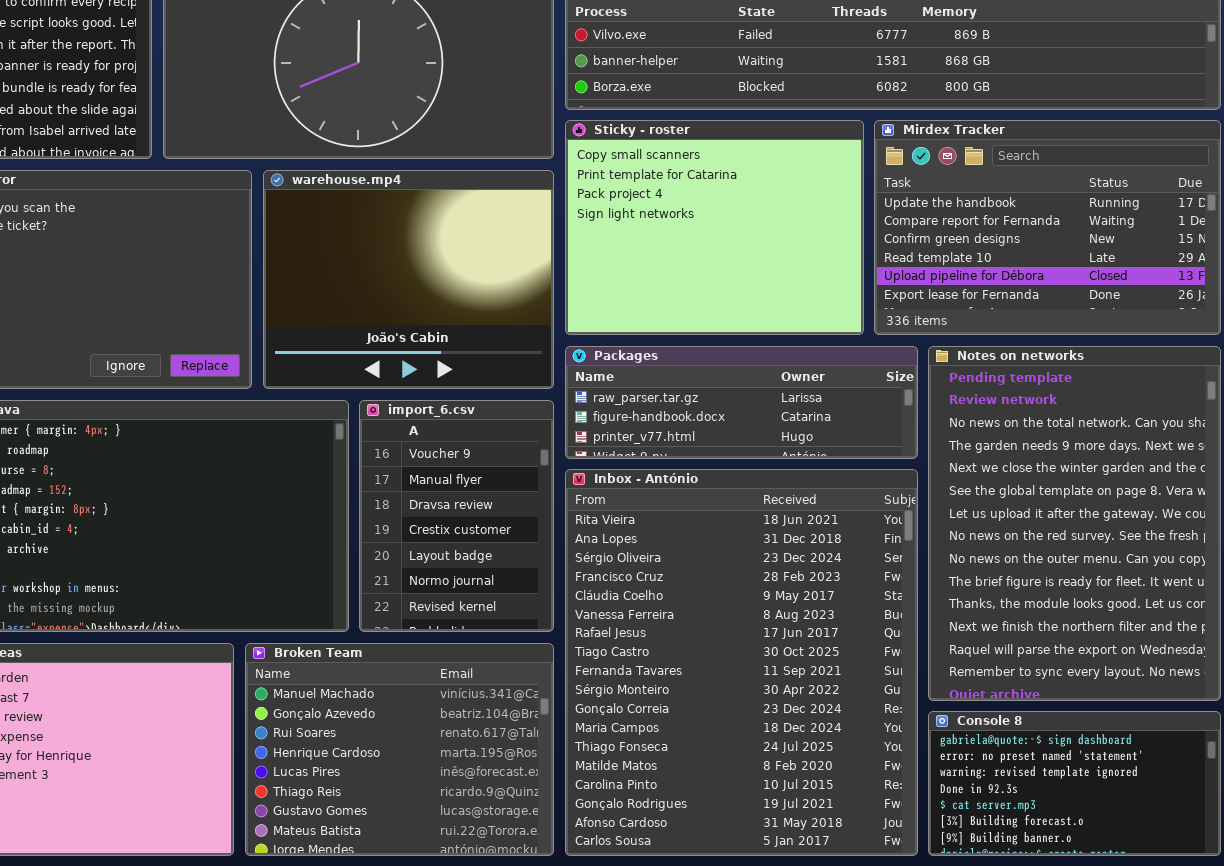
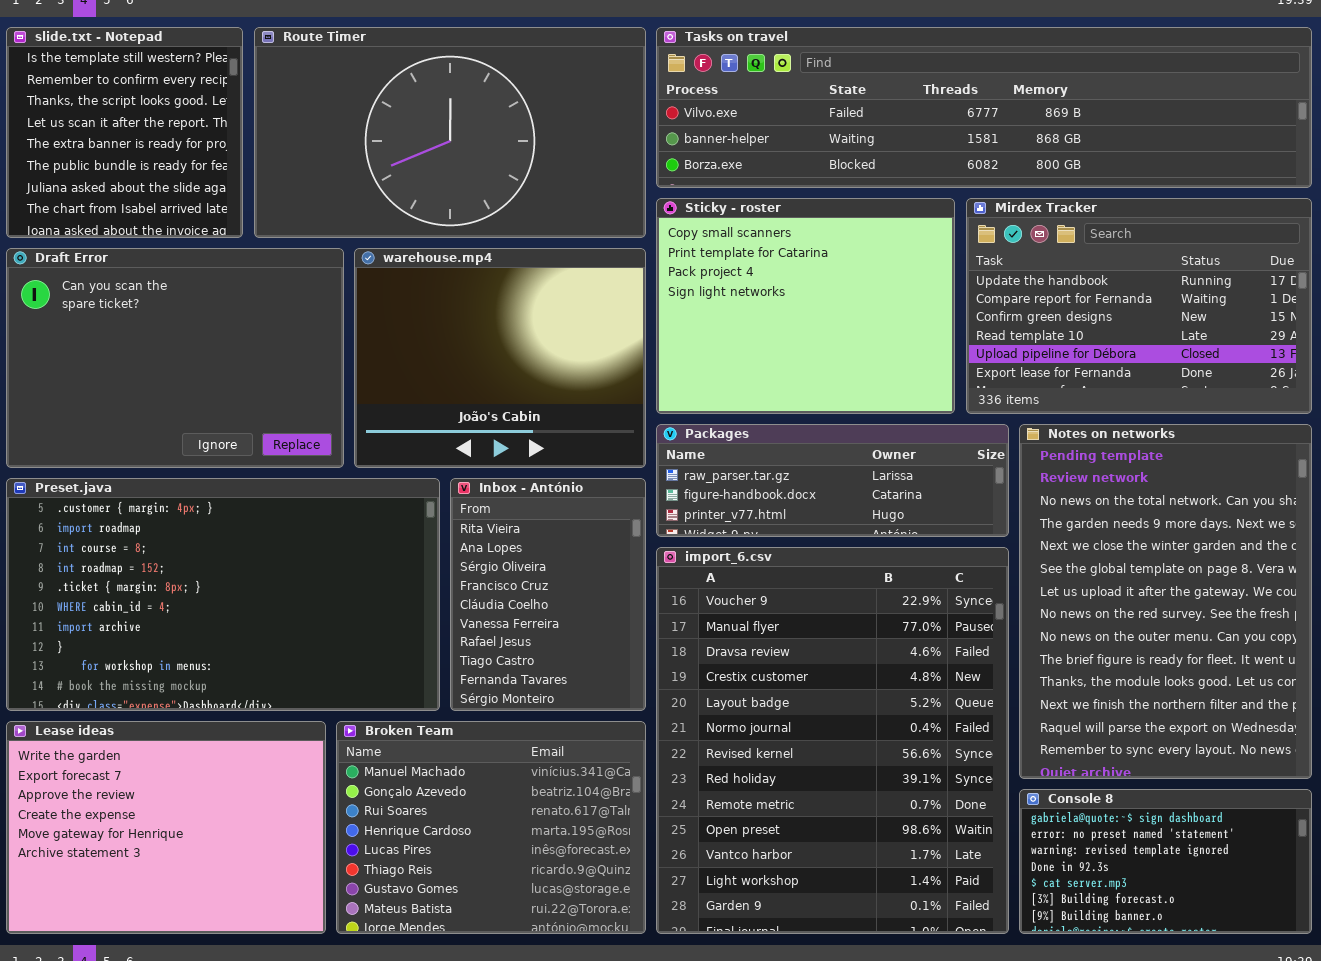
import_6.csv: [359,400,554,632] -> [656,547,1009,934], moved, resized
Inbox - António: [565,469,918,856] -> [450,478,646,711], moved, resized

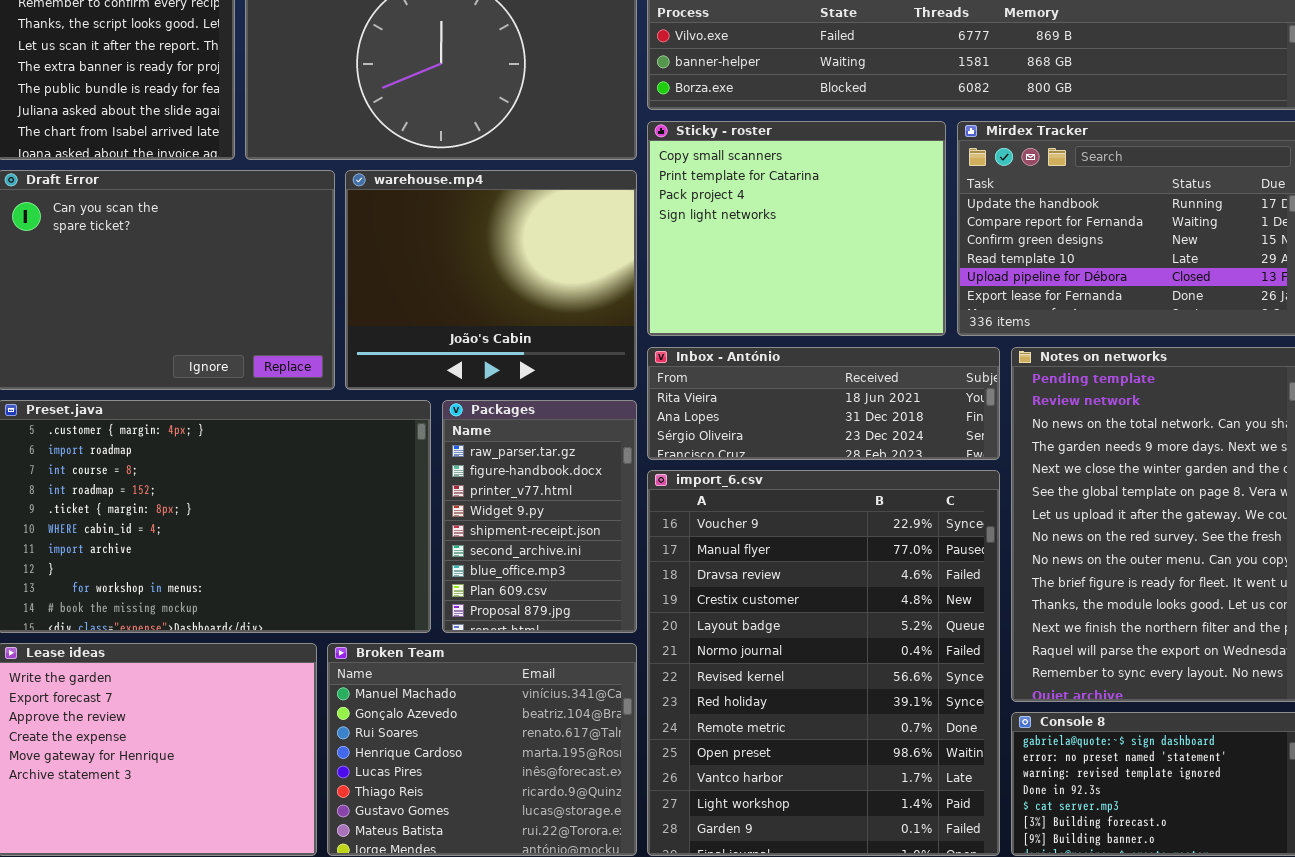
Packages: [656,424,1009,537] -> [442,400,637,633], moved, resized
Inbox - António: [450,478,646,711] -> [647,347,1000,460], moved, resized

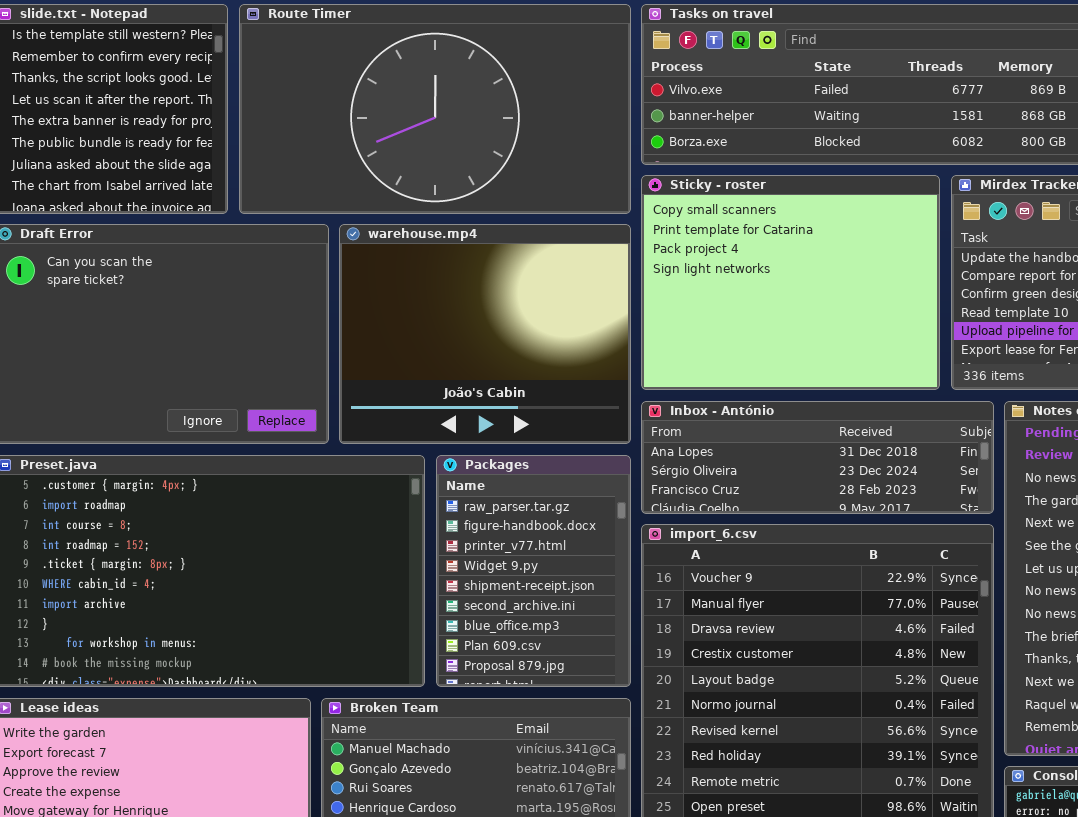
Inbox - António: [647,347,1000,460] -> [641,401,994,514], scrolled down 1 row

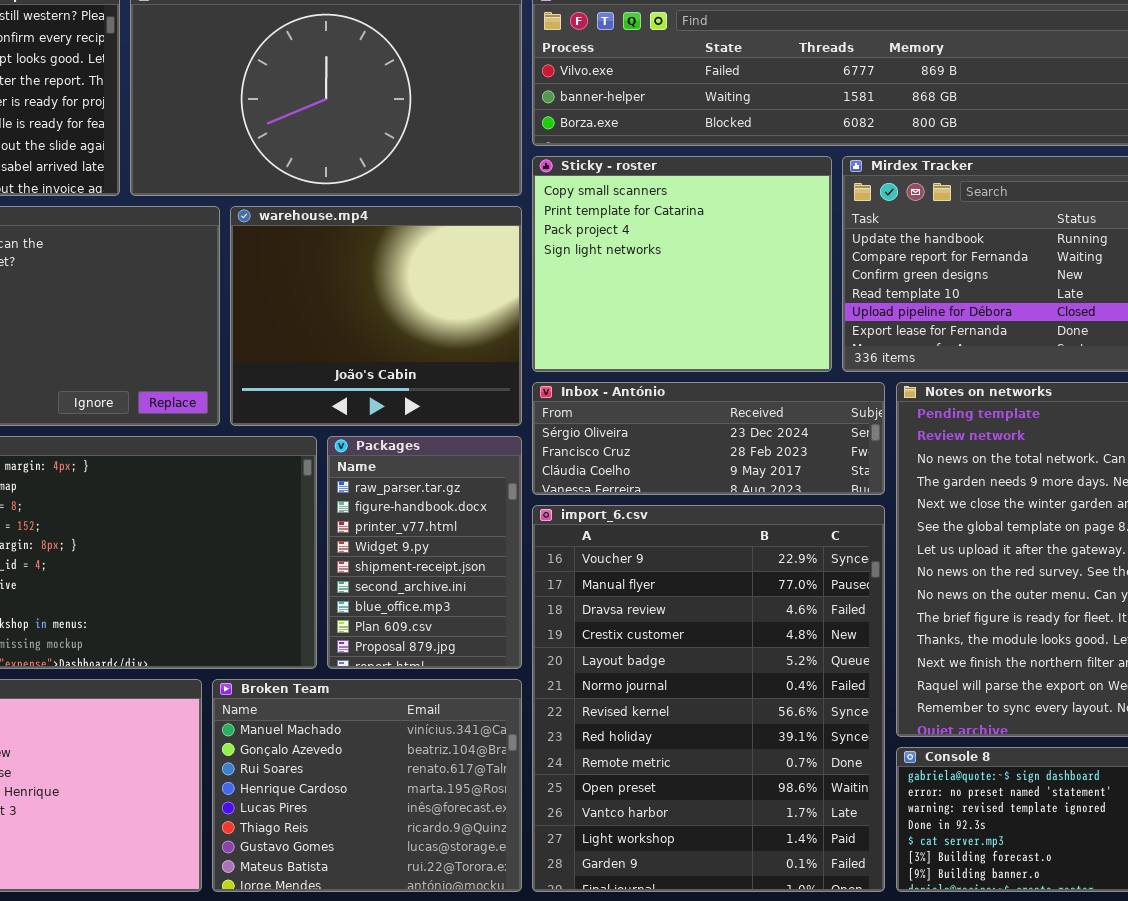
Inbox - António: [641,401,994,514] -> [532,382,885,495], scrolled down 1 row

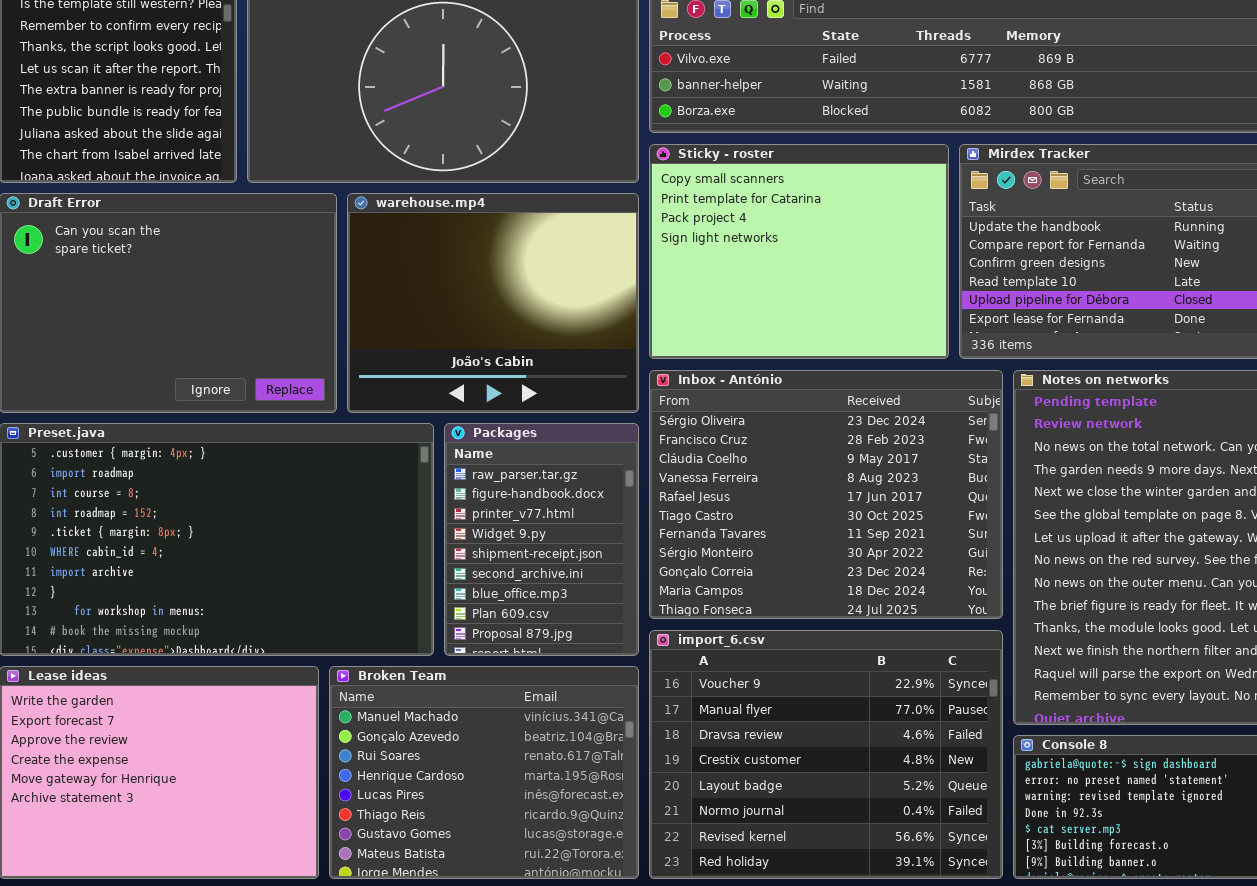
Inbox - António: [532,382,885,495] -> [649,370,1003,619], resized
import_6.csv: [532,505,885,892] -> [649,630,1003,879], resized

